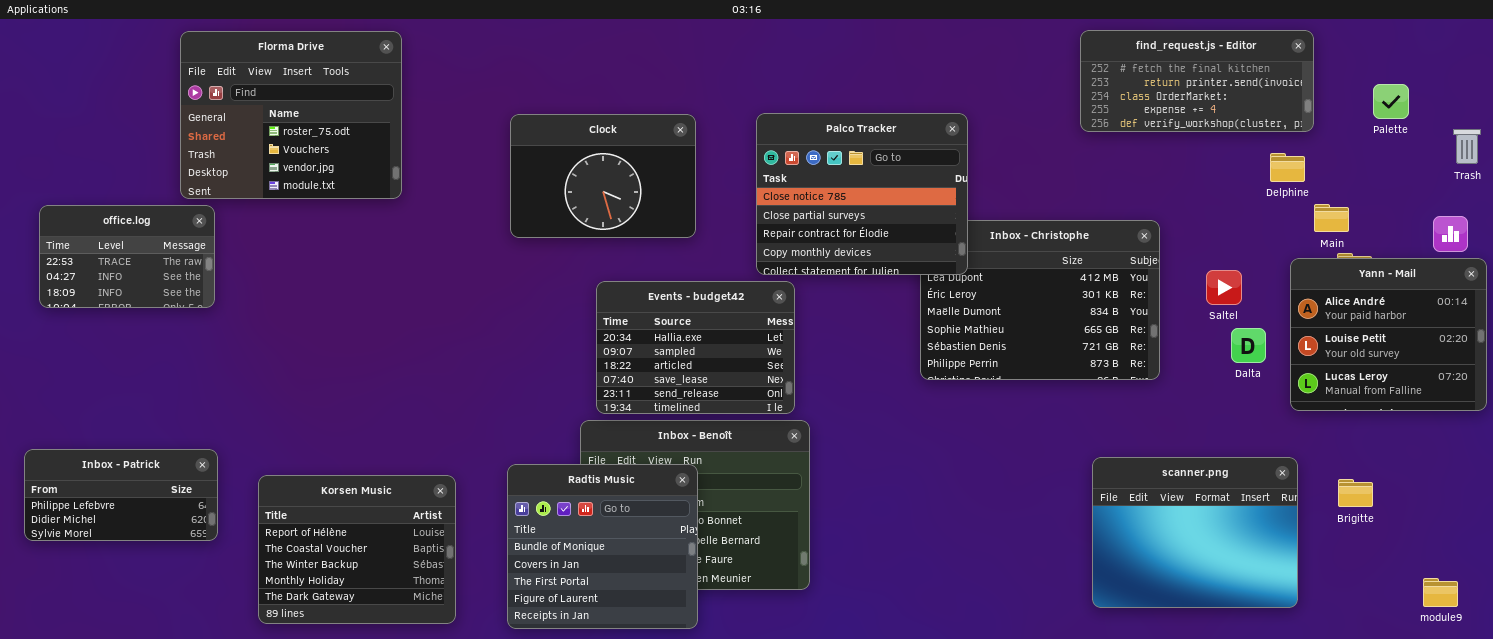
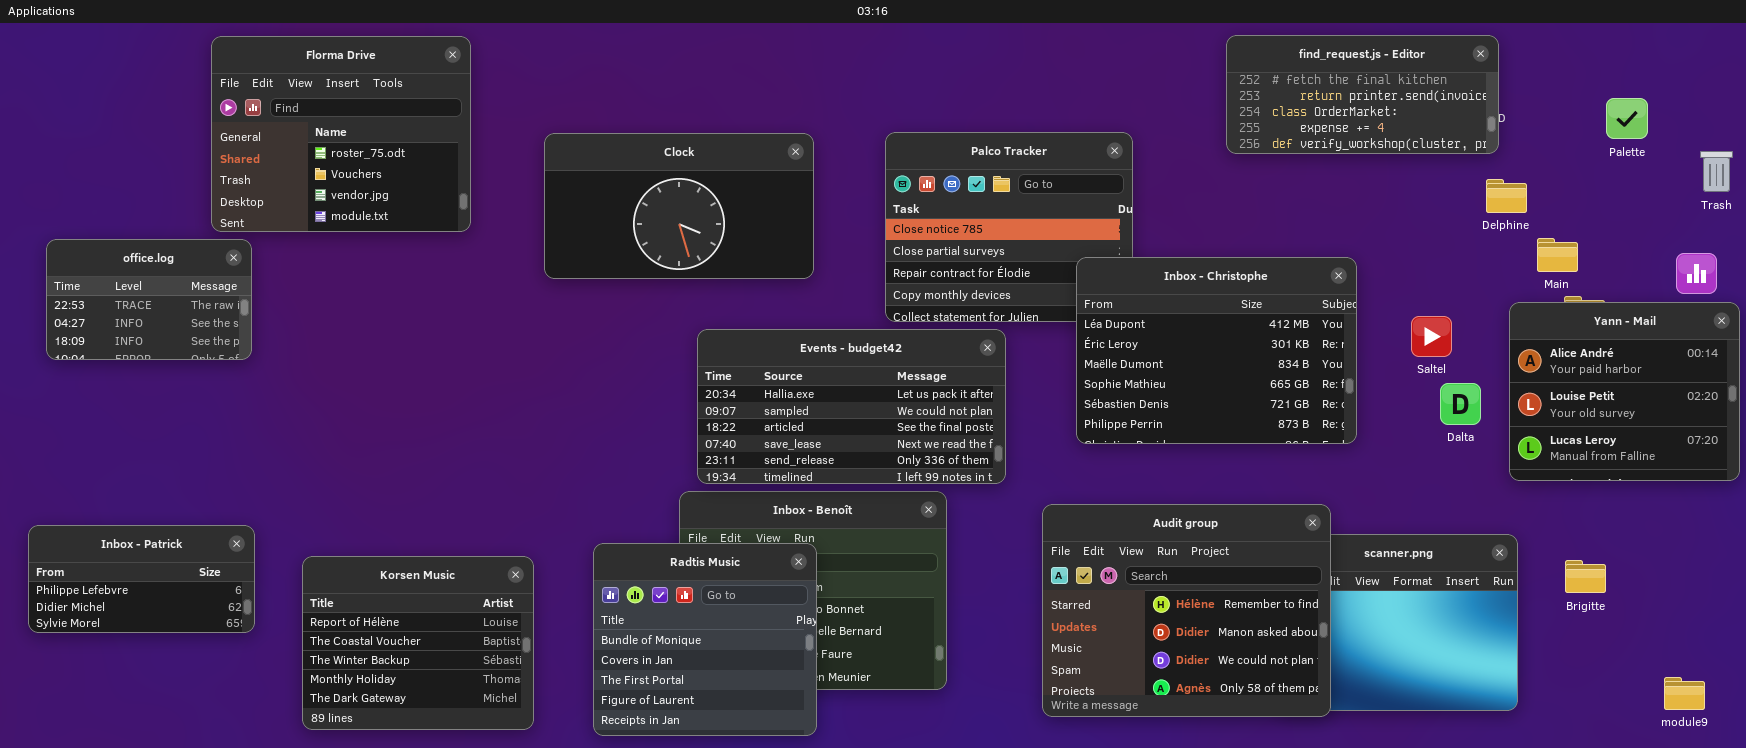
find_request.js - Editor: [1080,30,1314,132] -> [1226,35,1499,154], moved
Clock: [510,114,696,238] -> [544,133,814,279], resized
Inbox - Christophe: [920,220,1160,380] -> [1076,257,1357,444], raised
Events - budget42: [596,281,795,414] -> [697,329,1006,484], resized
Audit group: none -> [1042,504,1331,717], opened

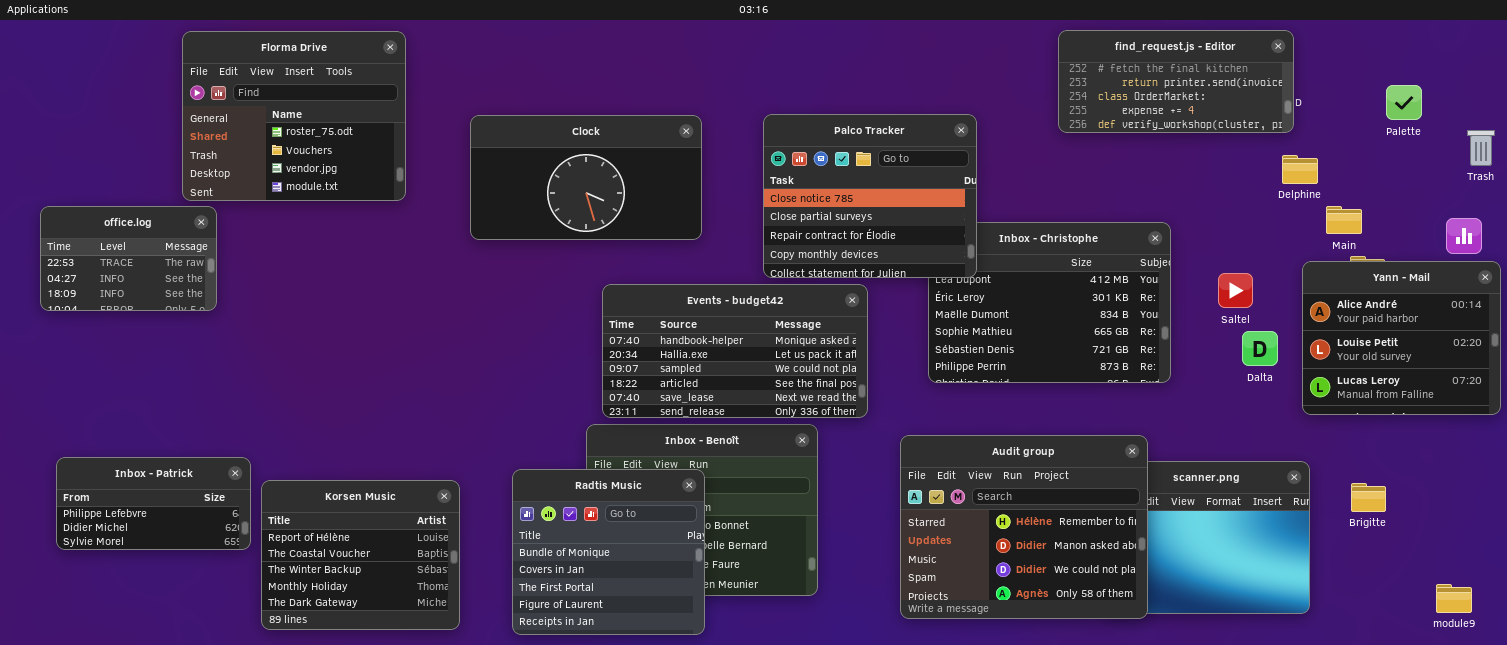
Palco Tracker: [885,132,1133,322] -> [763,114,977,278], raised
Events - budget42: [697,329,1006,484] -> [602,284,868,418], scrolled up 1 row
Inbox - Patrick: [28,525,255,633] -> [56,457,251,550], moved

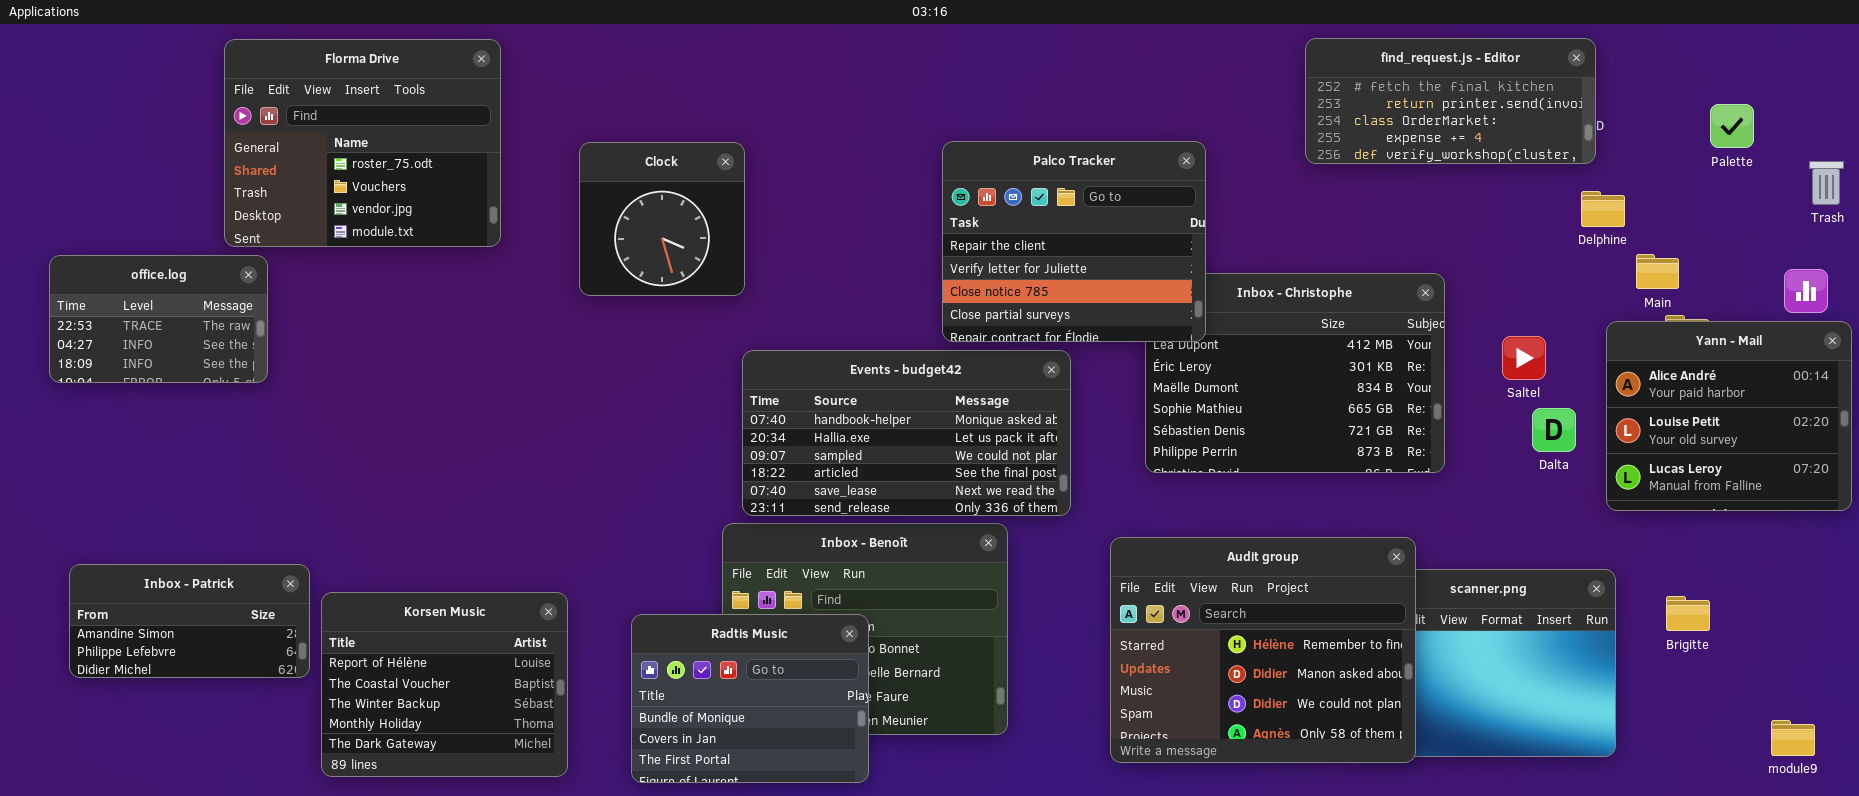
Palco Tracker: [763,114,977,278] -> [942,141,1206,342], scrolled up 2 rows
Clock: [470,115,702,240] -> [579,142,745,296], resized
Inbox - Patrick: [56,457,251,550] -> [69,564,310,678], scrolled up 1 row
Radtis Music: [512,469,705,635] -> [631,614,869,783], resized

